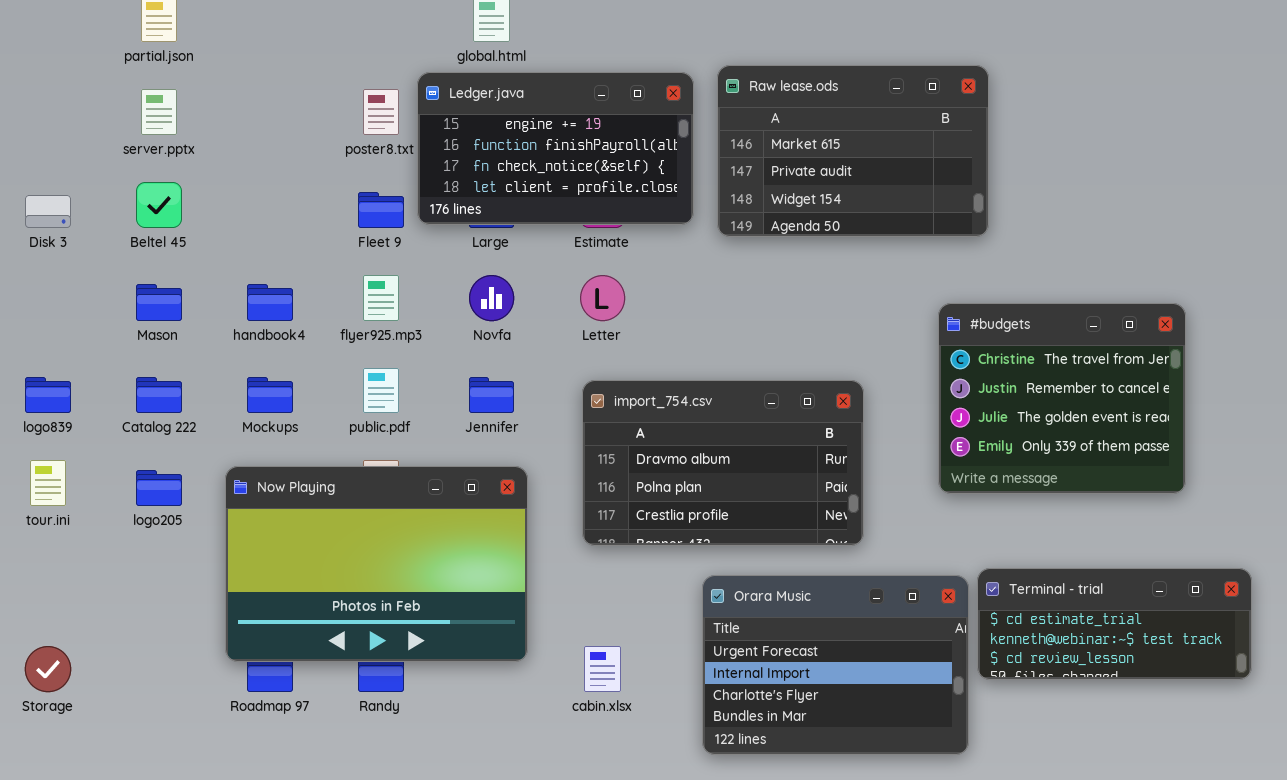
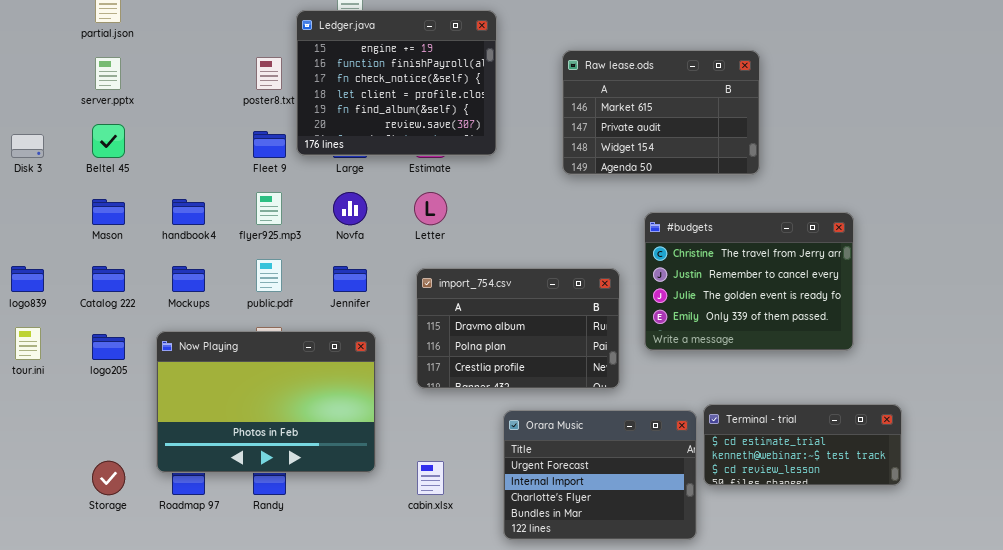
Raw lease.ods: [717,65,989,237] -> [562,50,760,175], moved
Ledger.java: [417,72,694,225] -> [296,10,497,156], resized
#budgets: [938,303,1186,494] -> [644,212,854,351], resized
Storage: [25,646,71,692] -> [92,461,125,495], moved

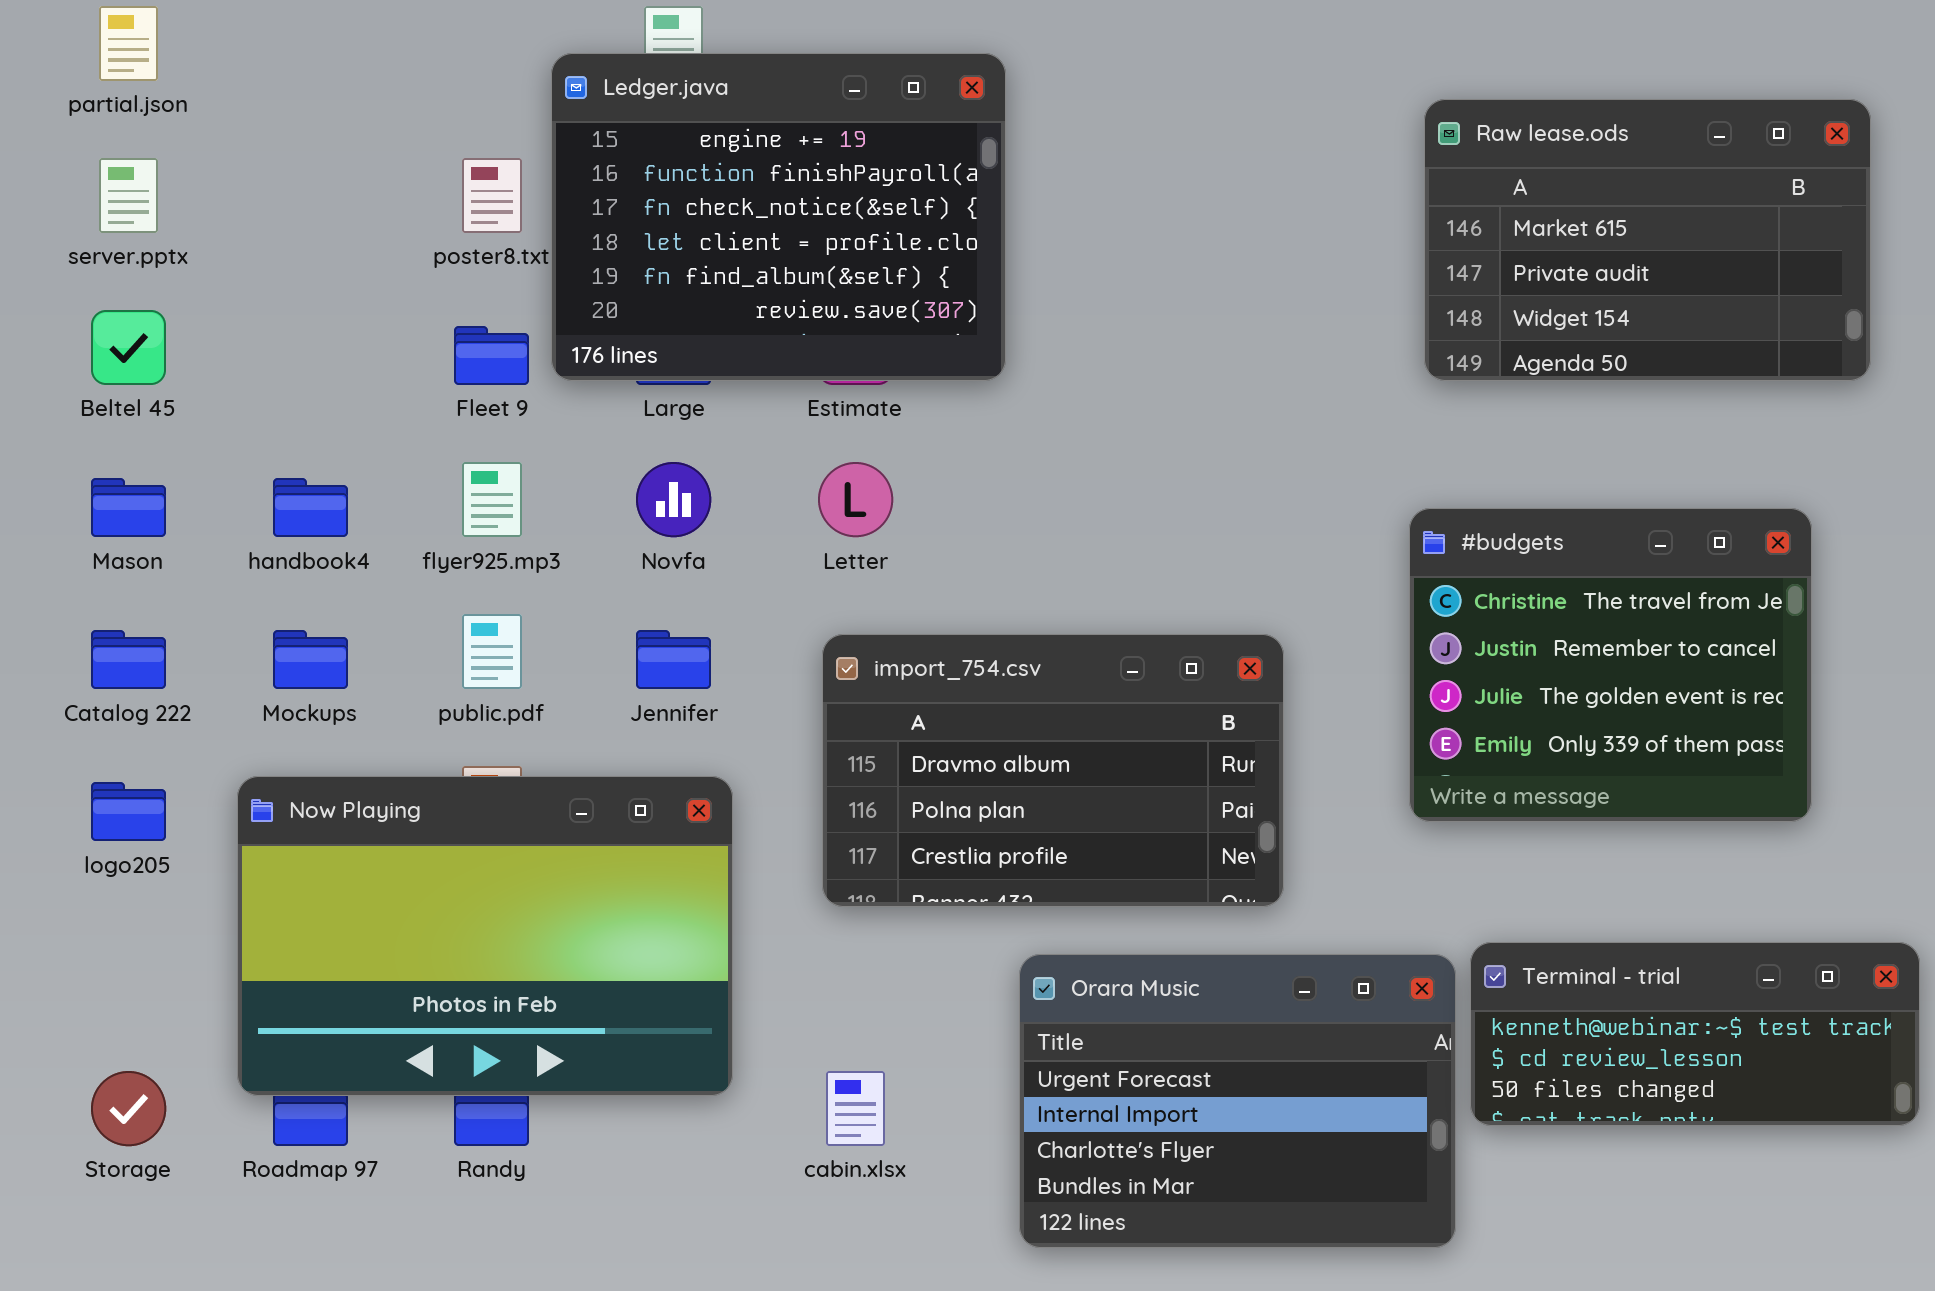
Raw lease.ods: [562,50,760,175] -> [1424,99,1871,381], moved
#budgets: [644,212,854,351] -> [1409,508,1812,822], resized
Terminal - trial: [703,404,902,486] -> [1470,942,1920,1126], scrolled down 1 row

